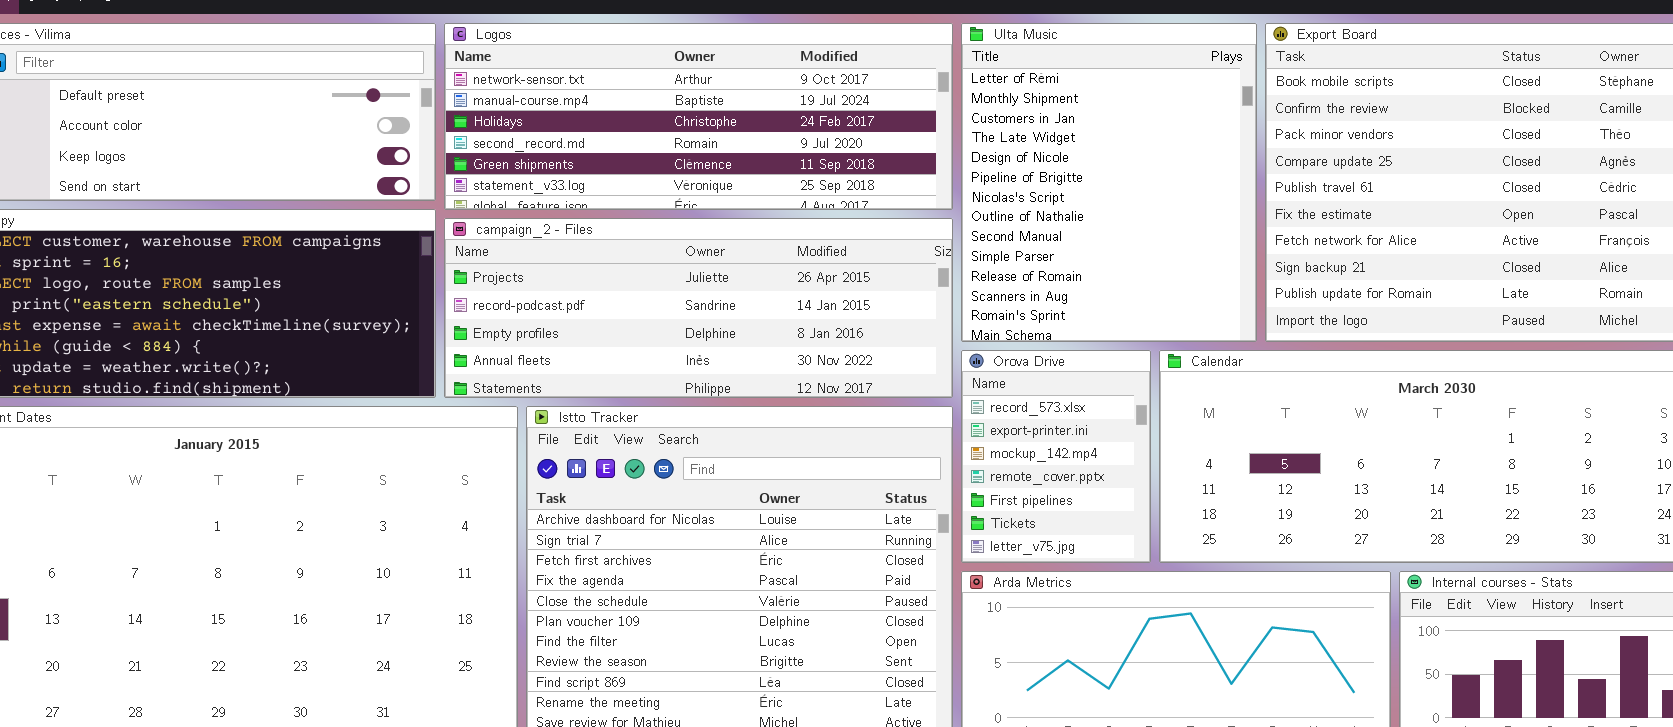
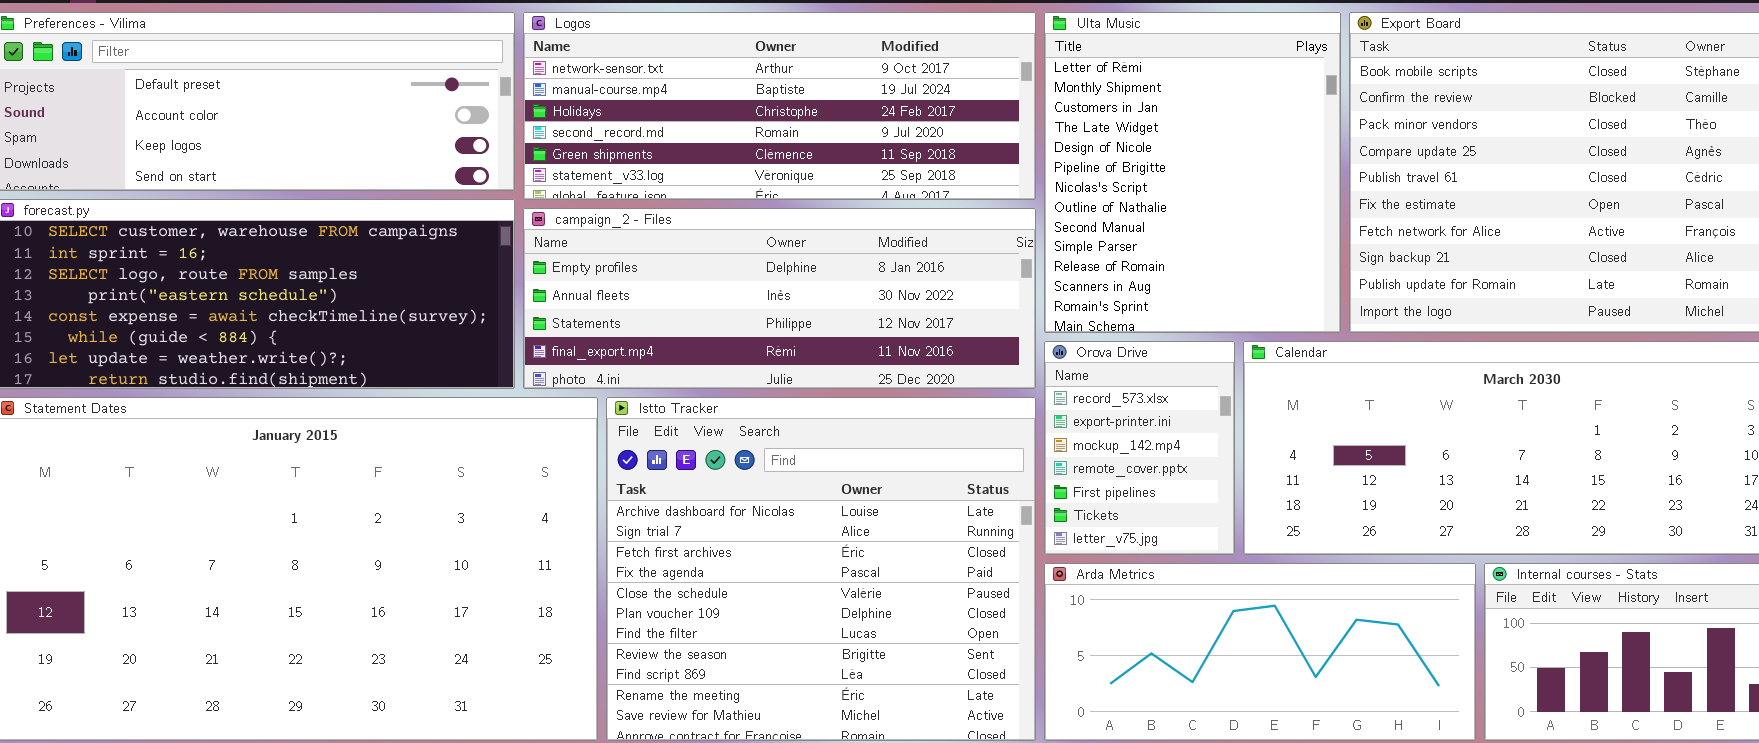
campaign_2 - Files: [444,218,953,398] -> [523,208,1036,389], scrolled down 2 rows

